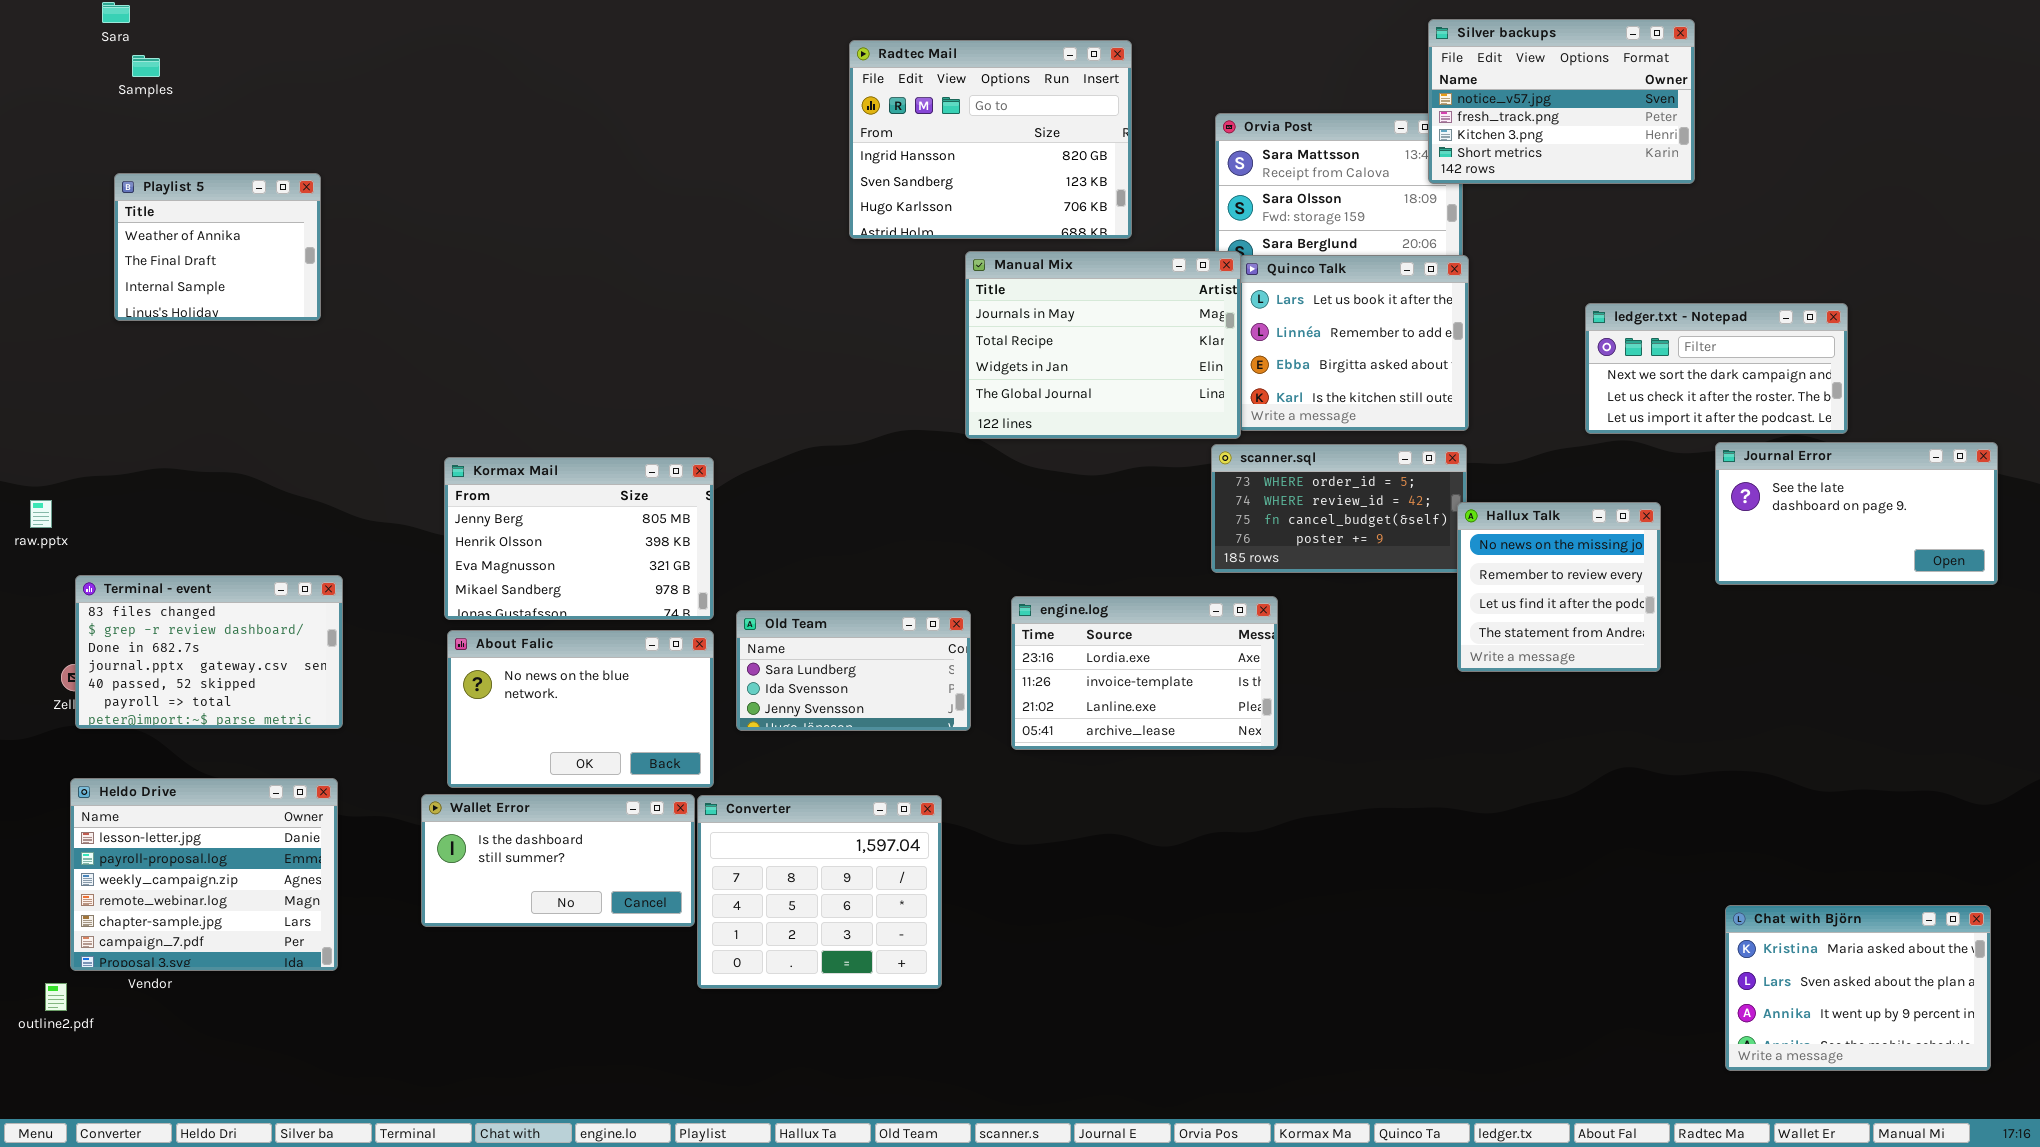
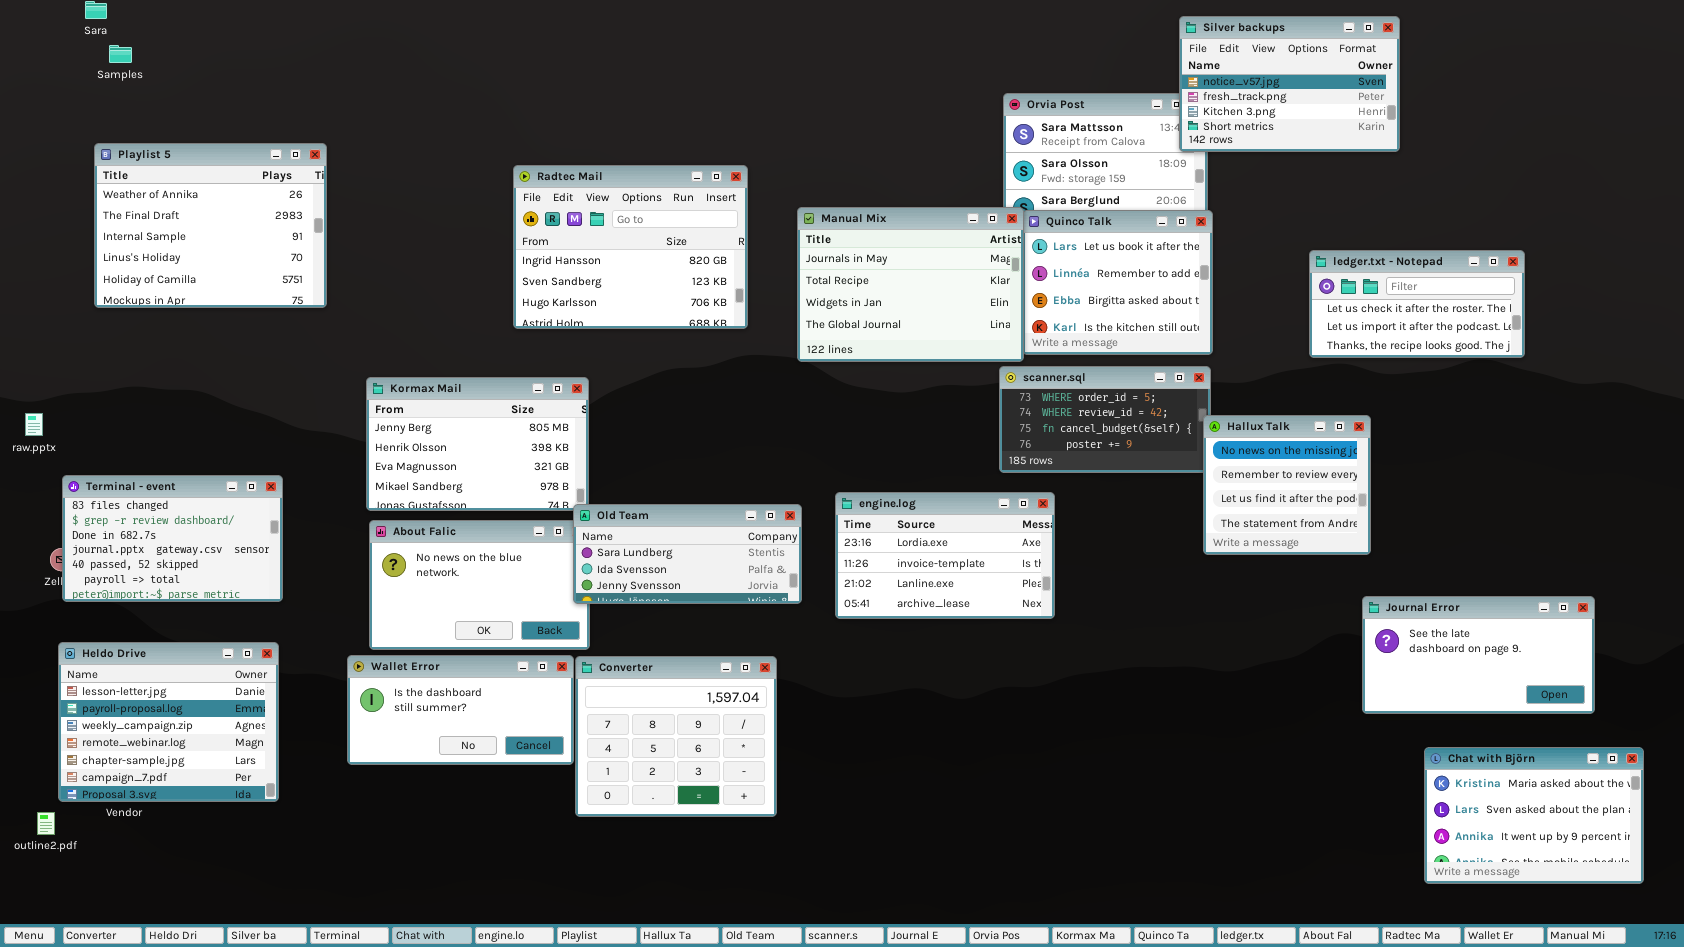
Radtec Mail: [849,40,1132,239] -> [513,165,748,329], moved
Playlist 5: [114,173,321,321] -> [94,143,327,308], resized
ledger.txt - Notepad: [1585,303,1848,434] -> [1309,250,1525,358], scrolled down 1 row
Journal Error: [1715,442,1998,585] -> [1362,596,1595,714], moved
Old Team: [736,610,971,731] -> [573,504,802,604], resized

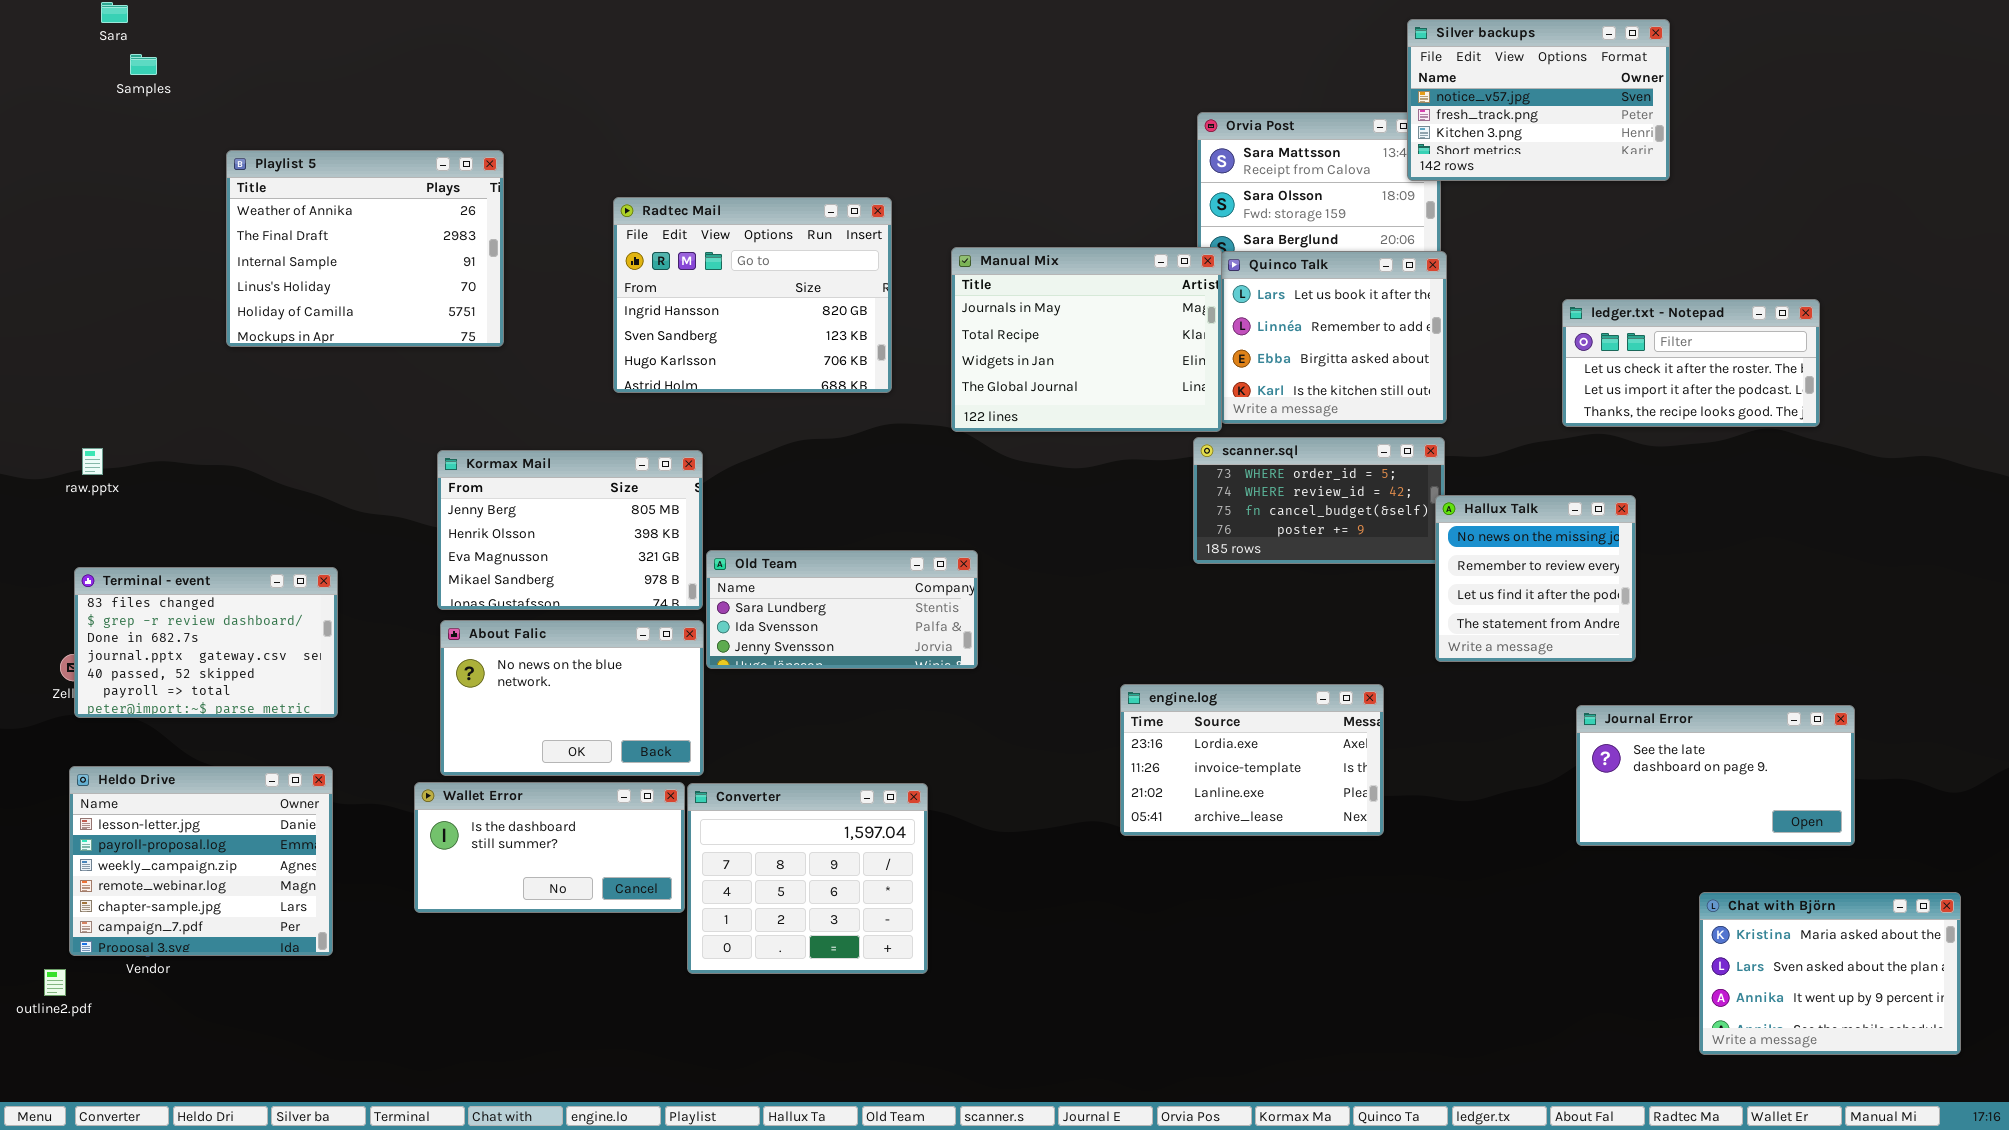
Playlist 5: [94,143,327,308] -> [226,150,504,347], moved
raw.pptx: [25,413,43,436] -> [82,448,103,475], moved
engine.log: [835,492,1055,619] -> [1120,684,1384,836], moved
Old Team: [573,504,802,604] -> [706,550,978,669], moved
Journal Error: [1362,596,1595,714] -> [1576,705,1855,846], moved

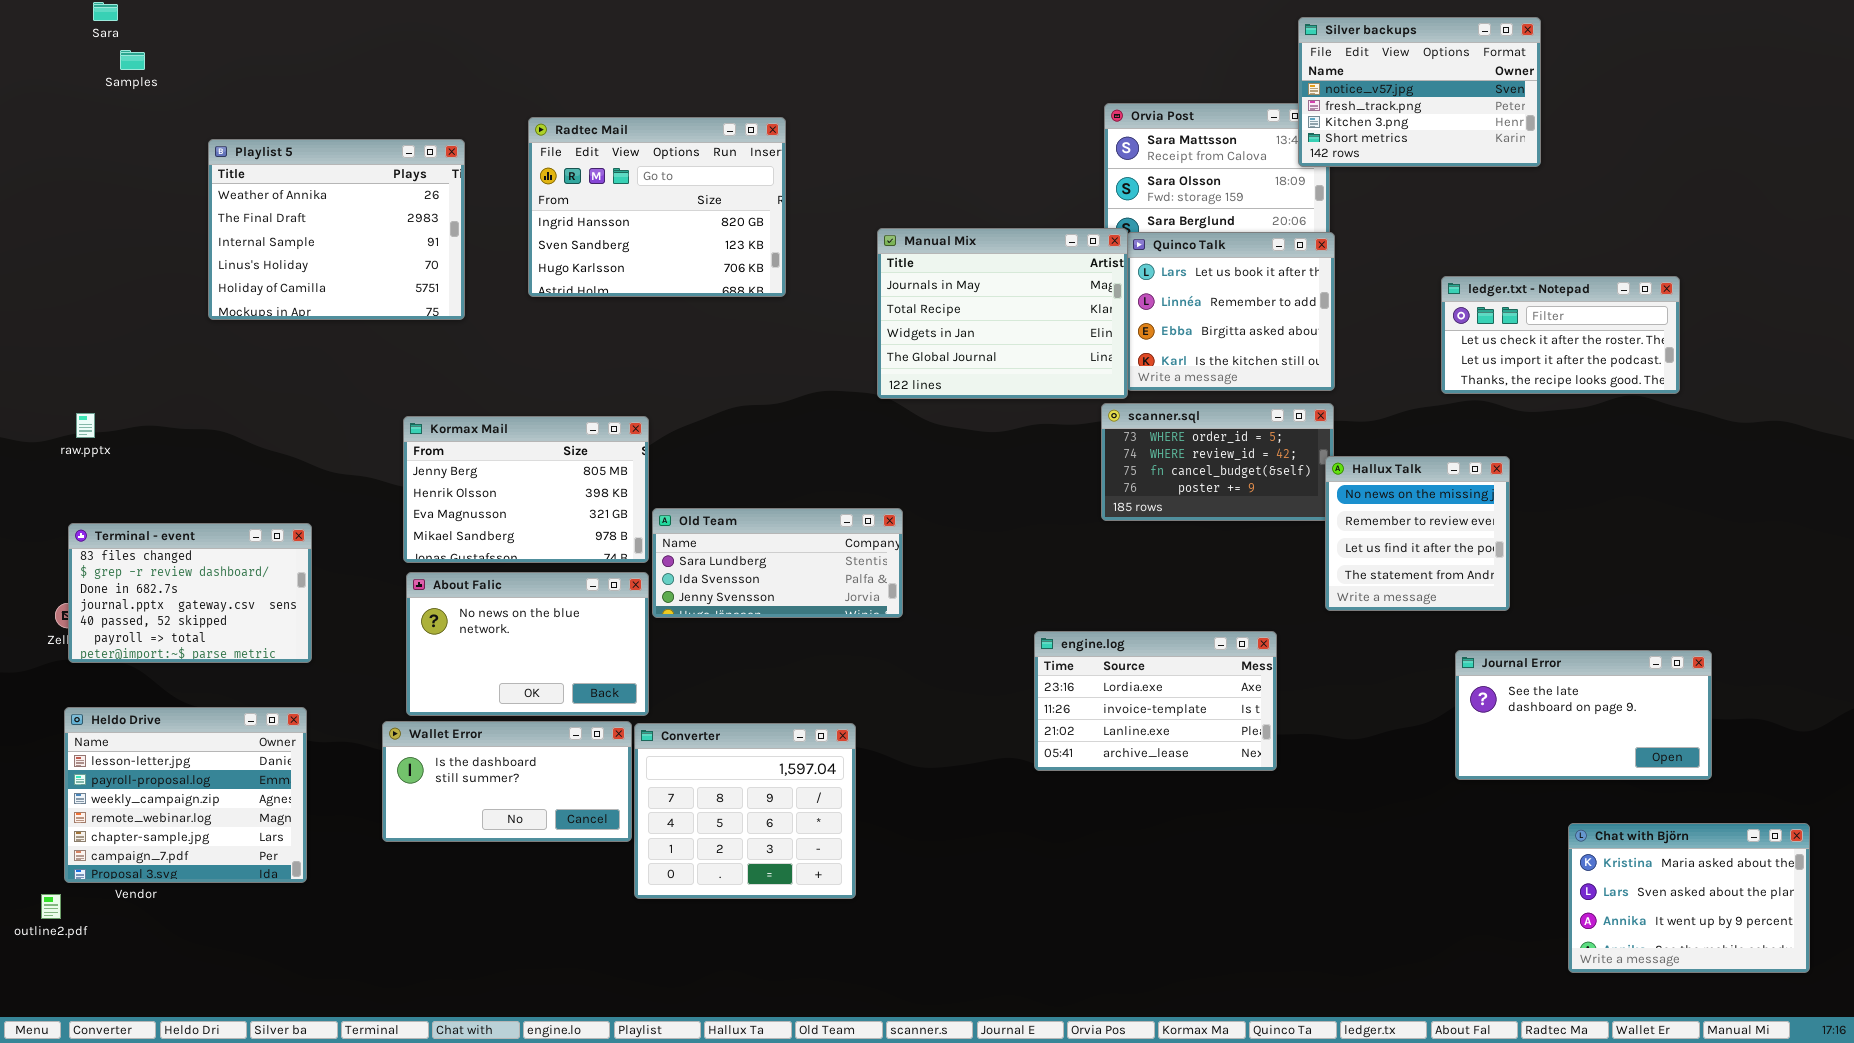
Radtec Mail: [613,197,892,393] -> [528,117,786,297], moved

